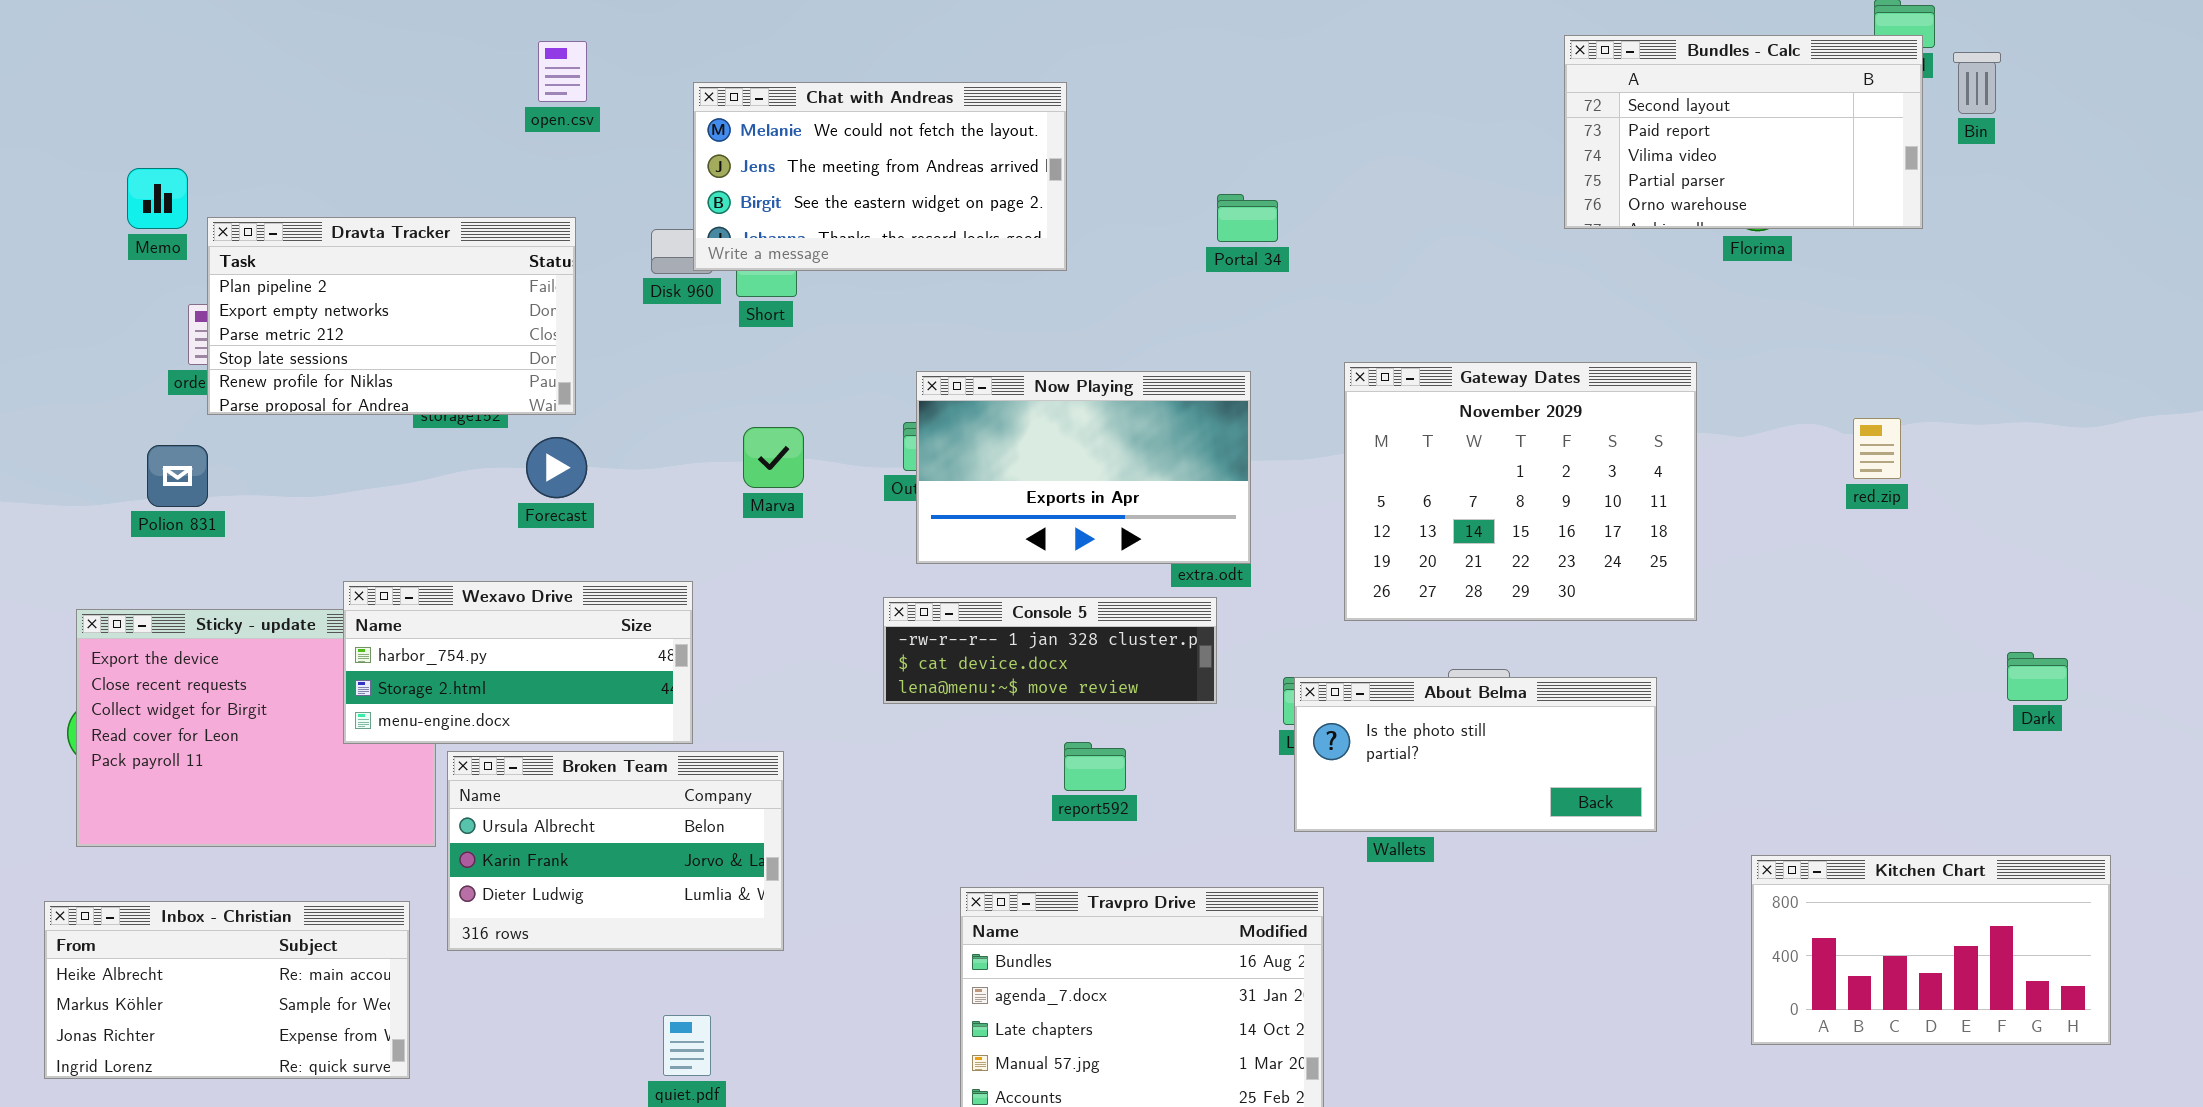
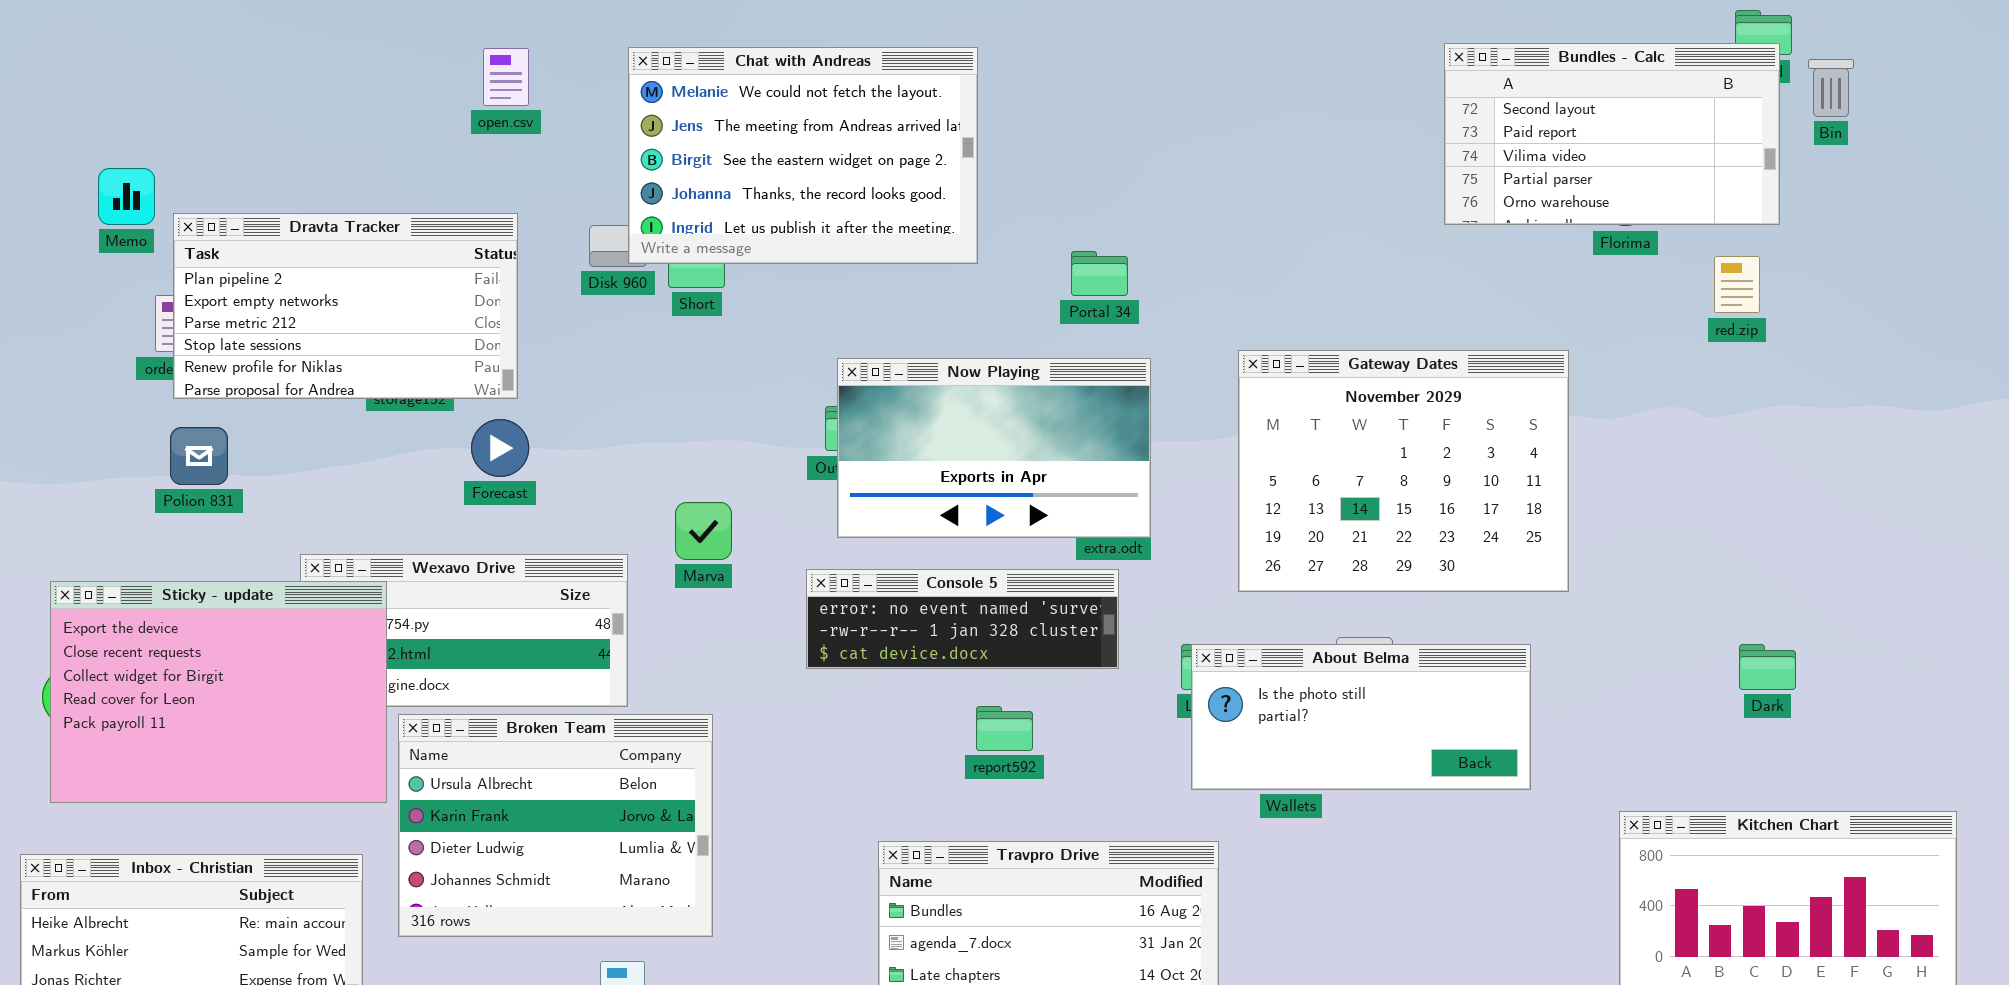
Chat with Andreas: [693,82,1067,271] -> [628,47,978,264], resized
Portal 34: [1217,194,1278,242] -> [1071,251,1128,296], moved
red.zip: [1853,418,1901,479] -> [1714,256,1760,313], moved
Marva: [743,427,804,488] -> [675,502,732,560], moved
Polion 831: [147,445,208,507] -> [170,427,228,485], moved
Console 5: [883,597,1217,704] -> [806,569,1119,669], scrolled up 1 row
Sticky - update: [76,609,436,847] -> [50,581,387,803], raised
Dark: [2007,652,2068,701] -> [1739,644,1796,690], moved
Broken Team: [447,751,784,951] -> [398,714,713,937], resized

